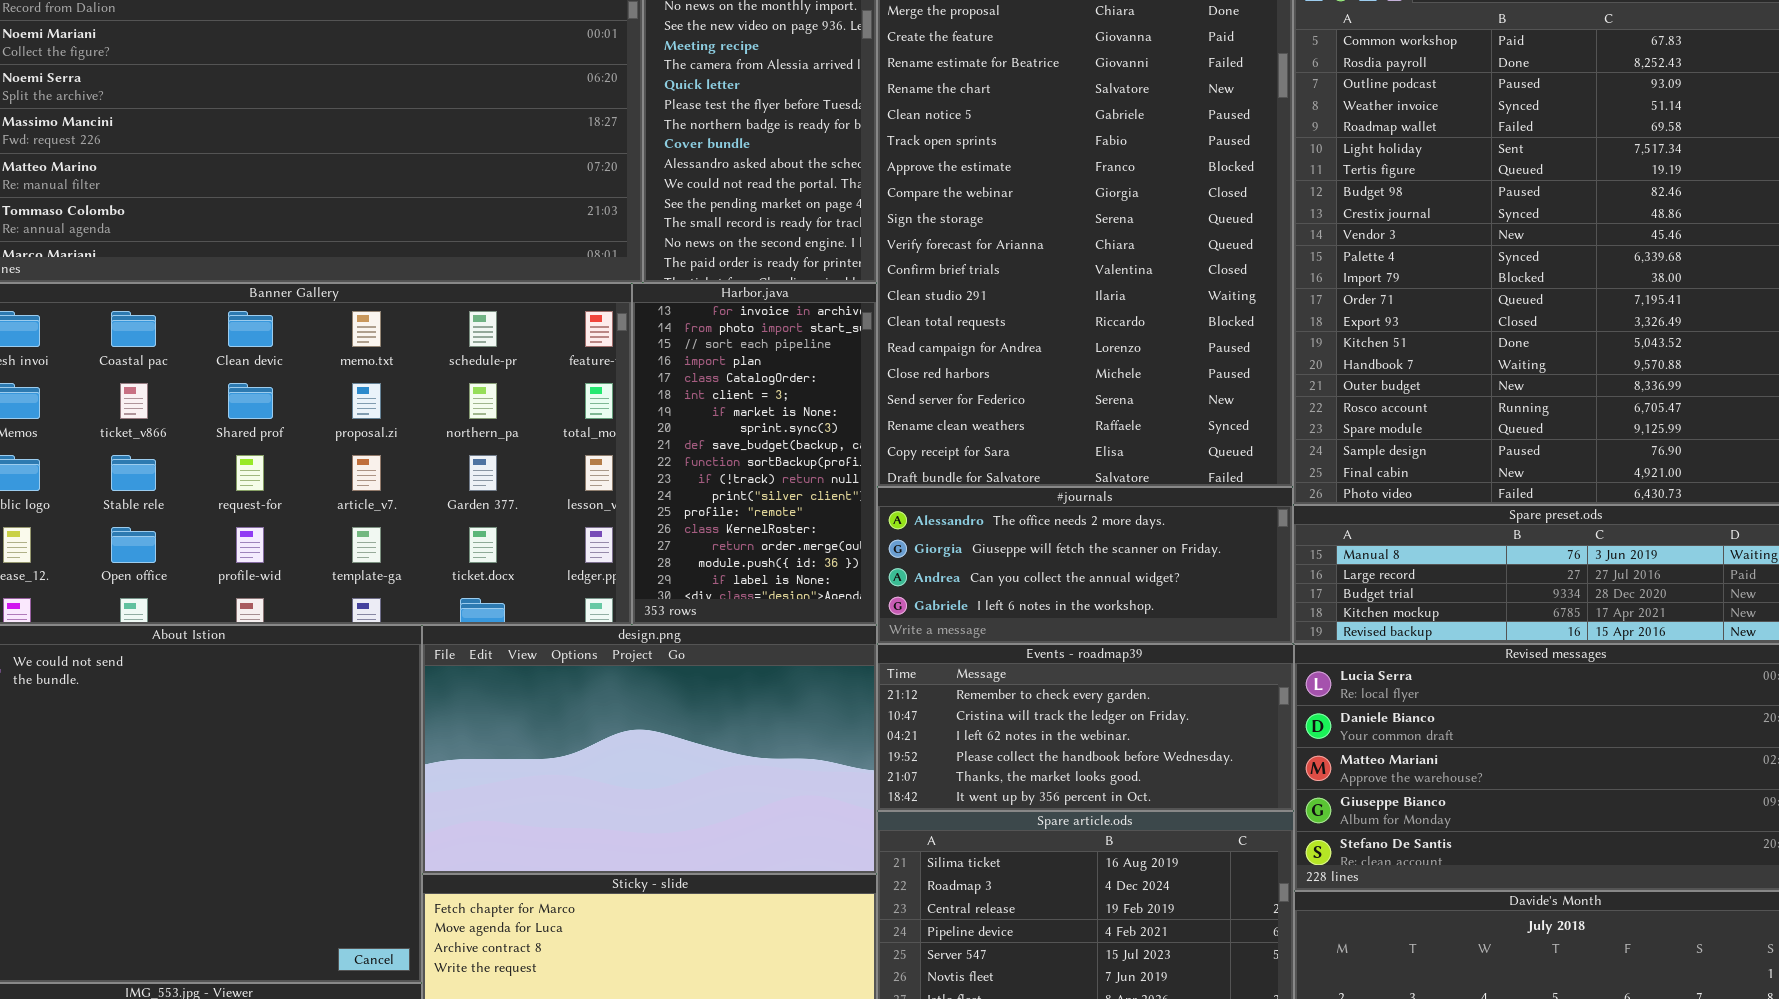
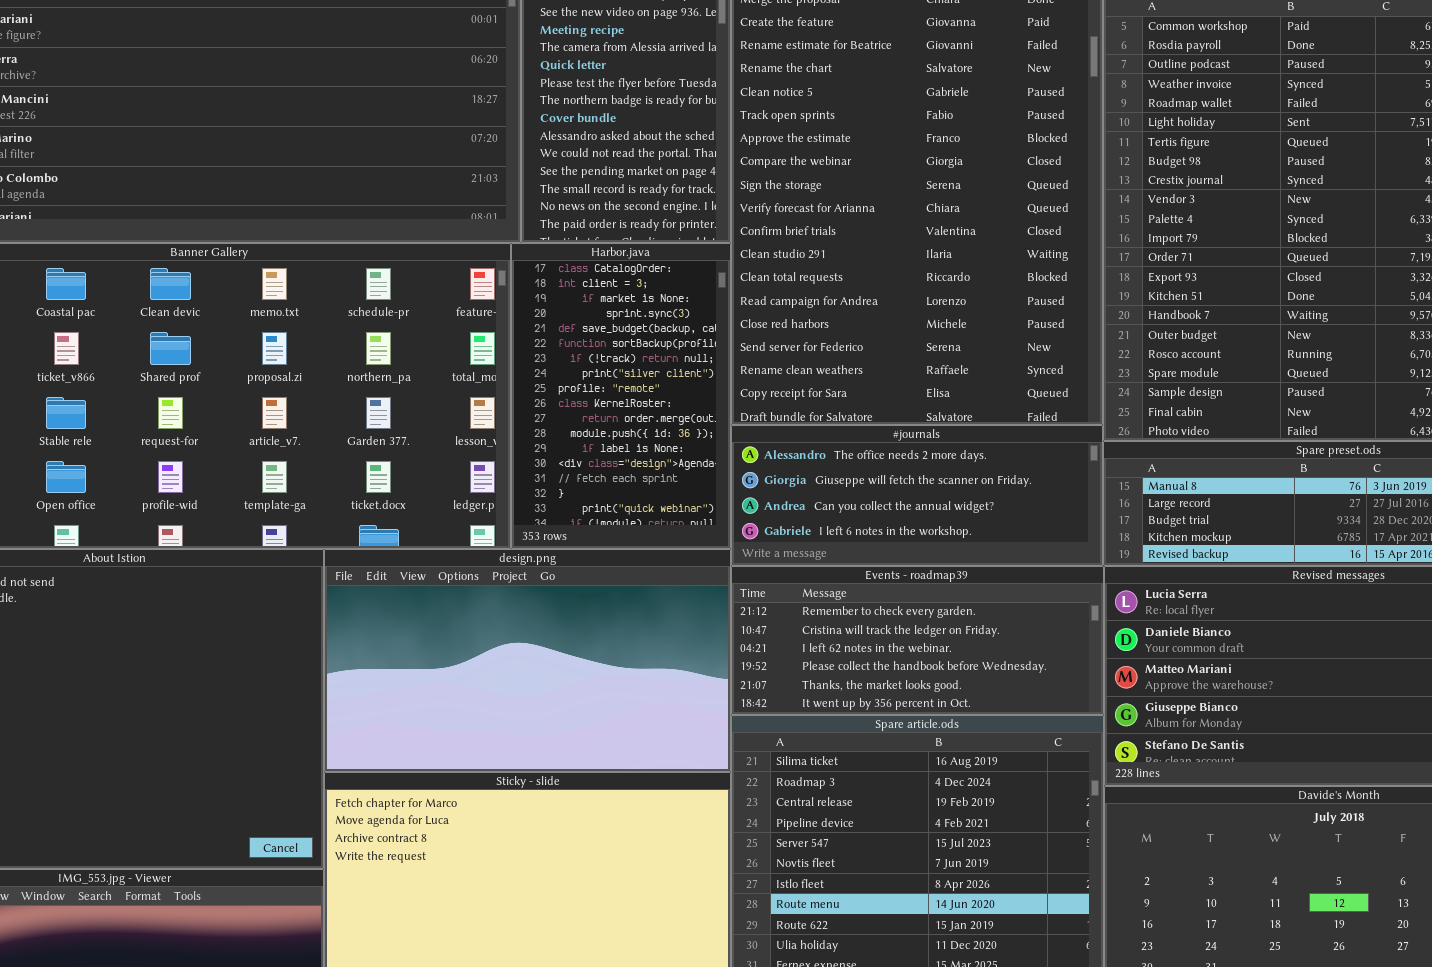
Harbor.java: [632,283,877,625] -> [511,243,731,549], scrolled down 4 rows

